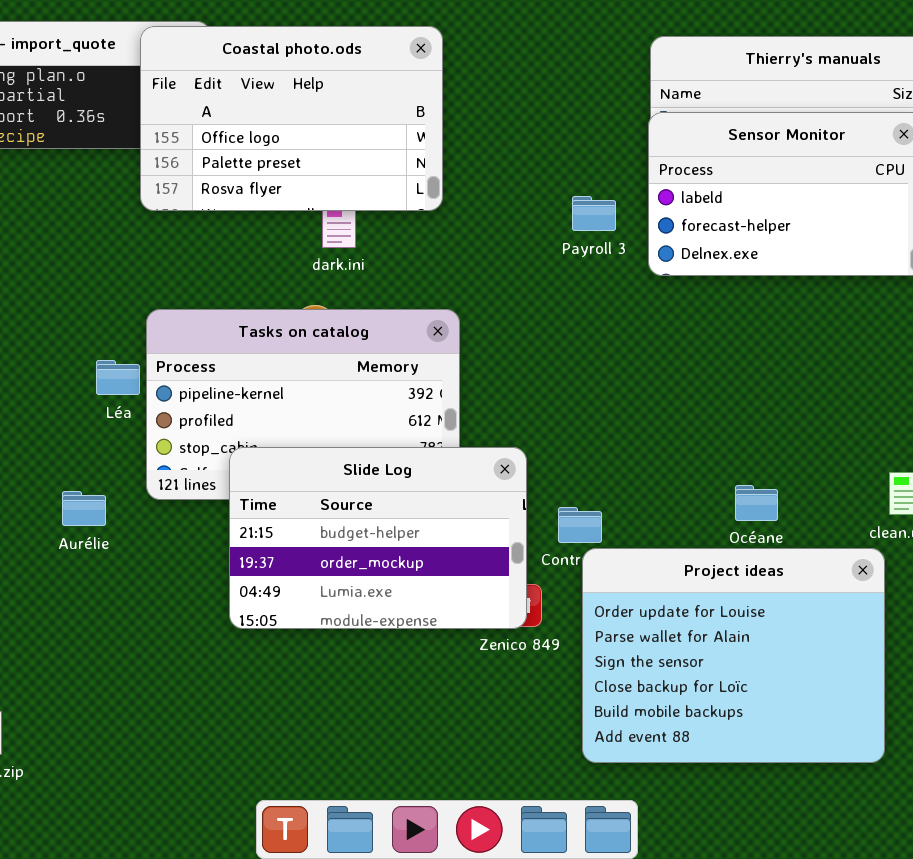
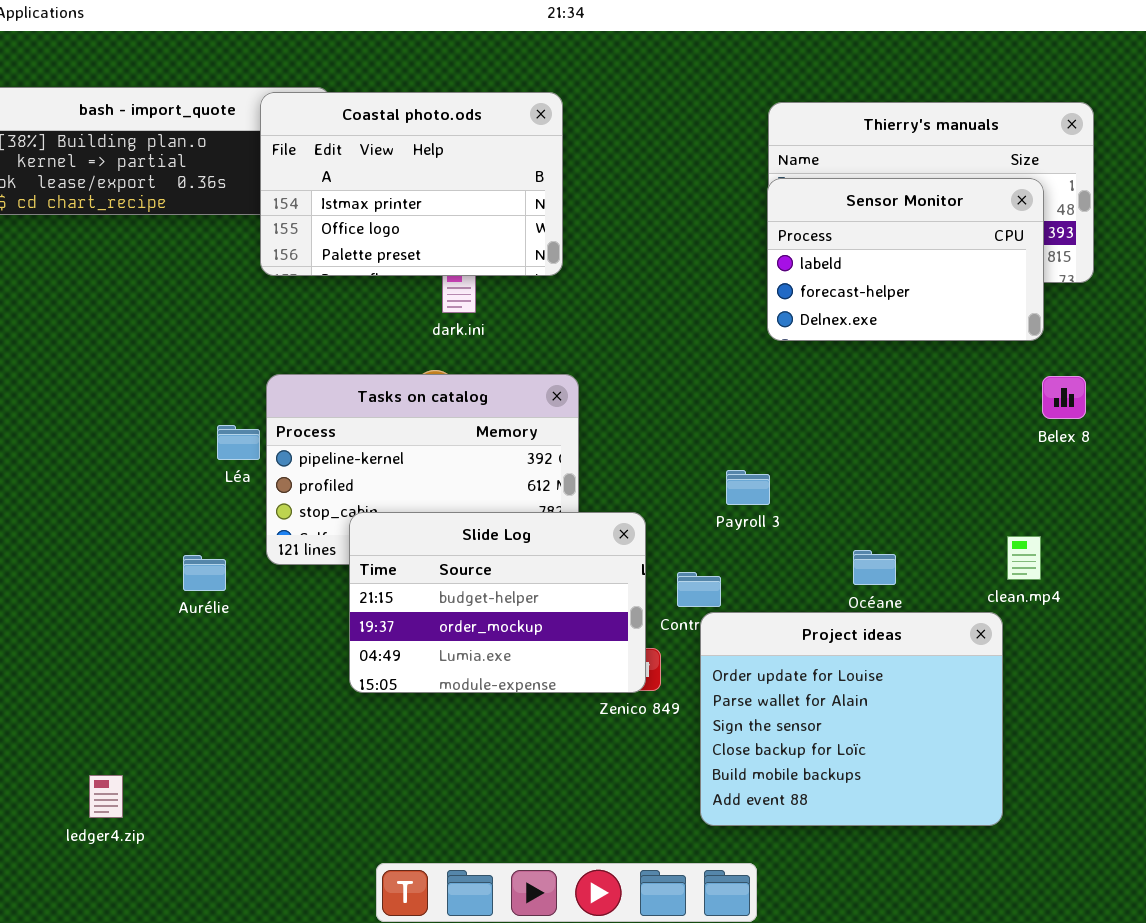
Coastal photo.ods: [140,26,443,211] -> [260,92,563,276], scrolled up 1 row
Payroll 3: [572,196,616,231] -> [726,470,770,505], moved

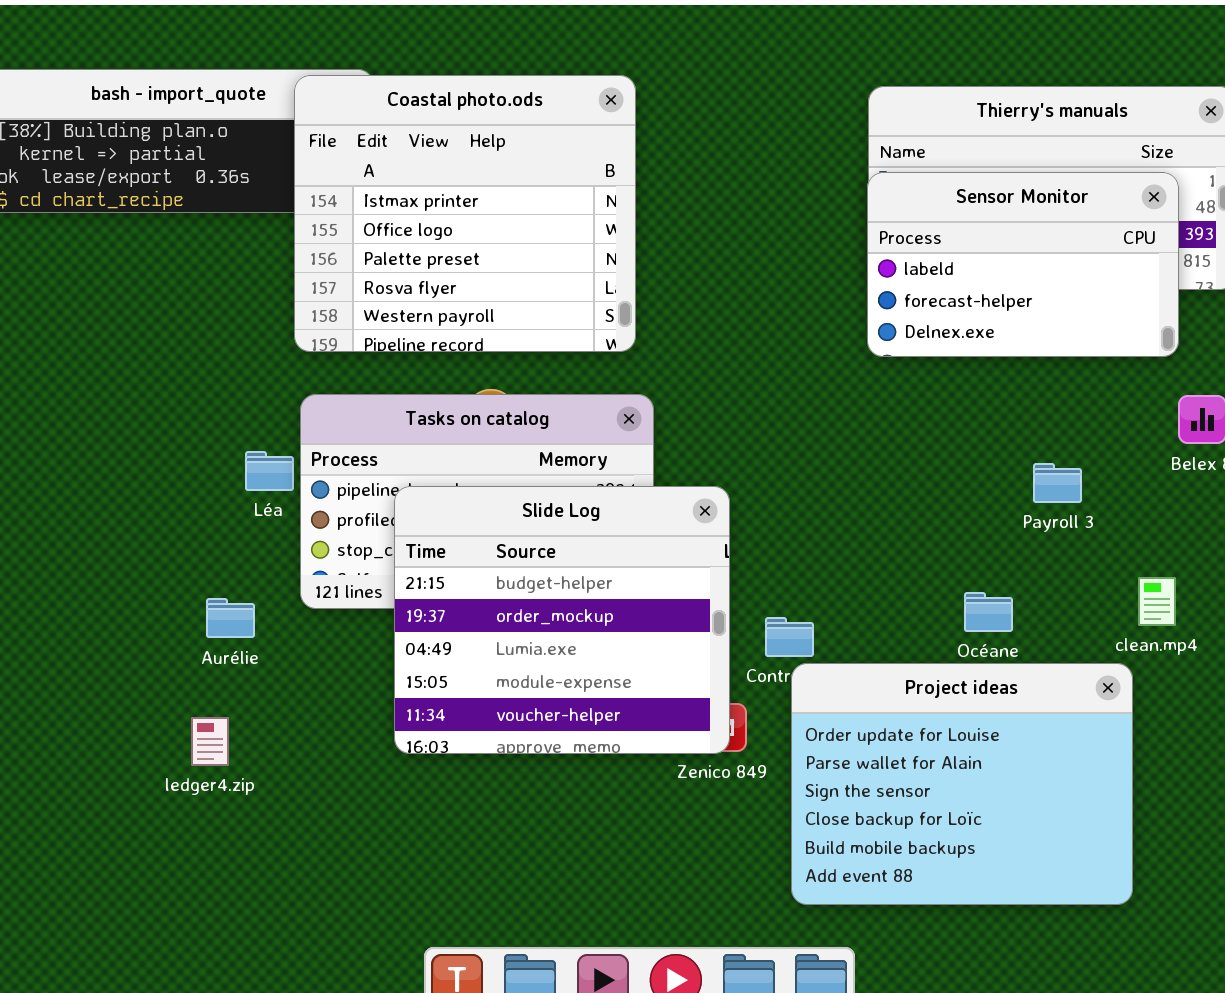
Coastal photo.ods: [260,92,563,276] -> [294,75,636,352], resized
Payroll 3: [726,470,770,505] -> [1033,463,1082,503], moved
Slide Log: [349,512,646,693] -> [394,486,730,754], resized
ledger4.zip: [89,775,123,818] -> [191,717,229,766], moved

